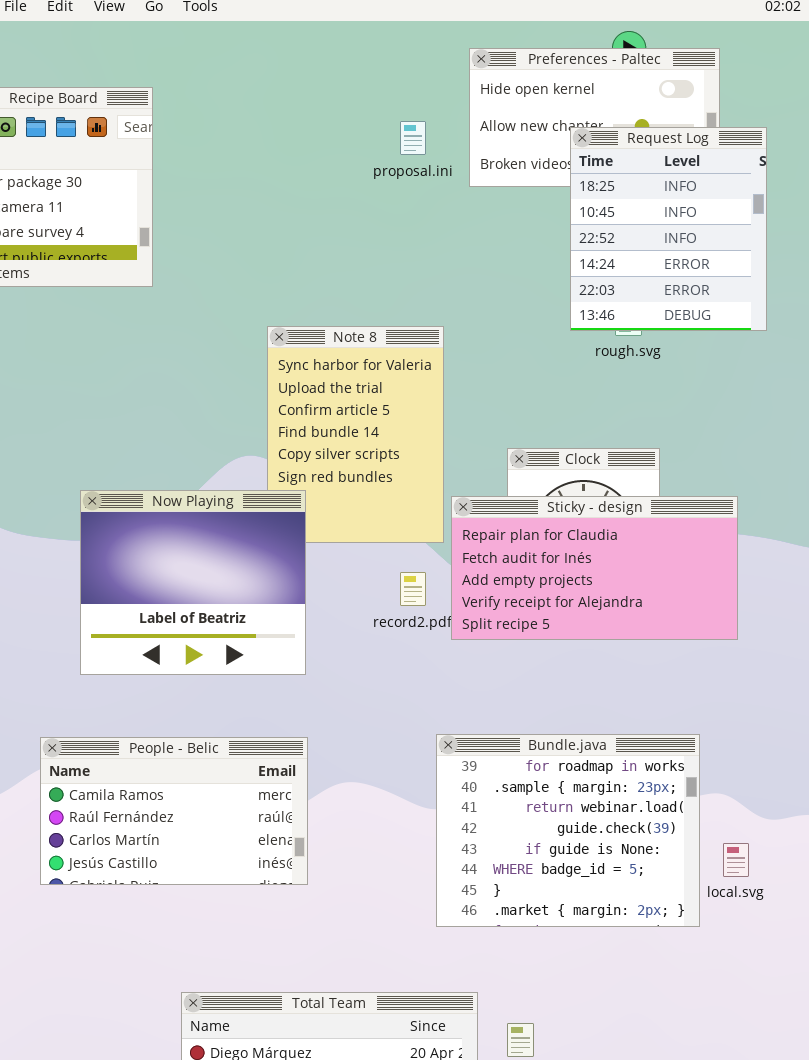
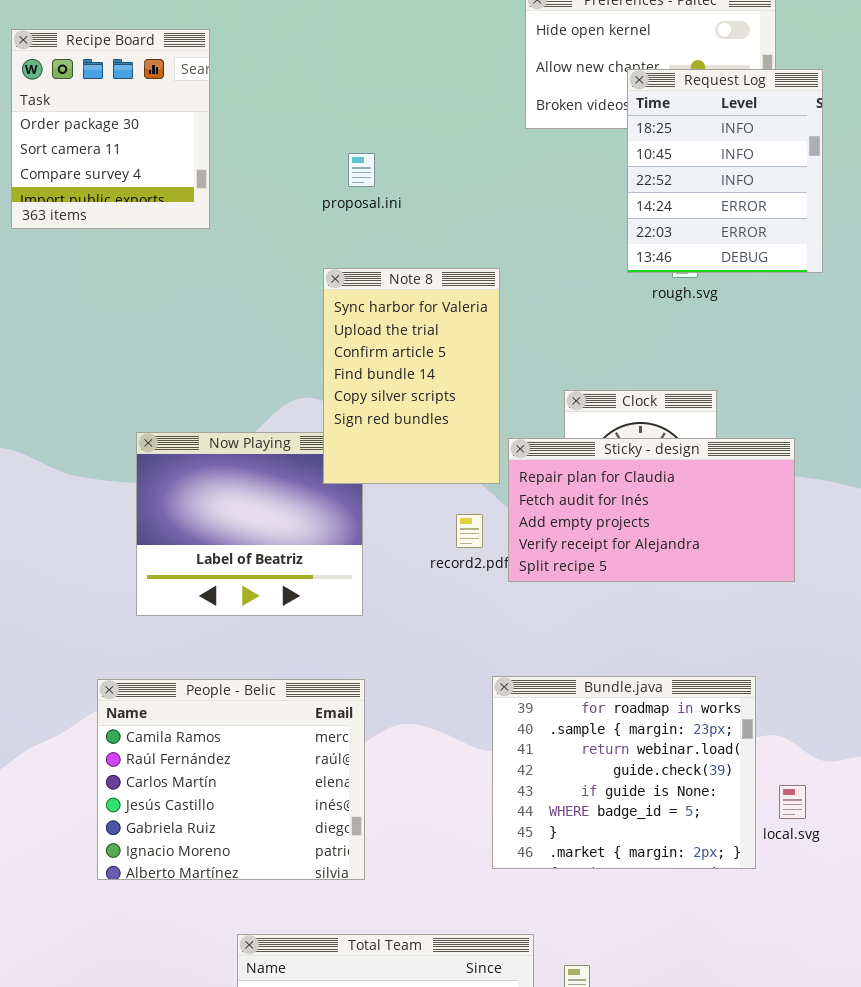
proposal.ini: [400,121,426,155] -> [348,153,375,187], moved
Note 8: [267,326,444,543] -> [323,268,500,484], raised
People - Belic: [40,737,308,885] -> [97,679,365,880], resized

